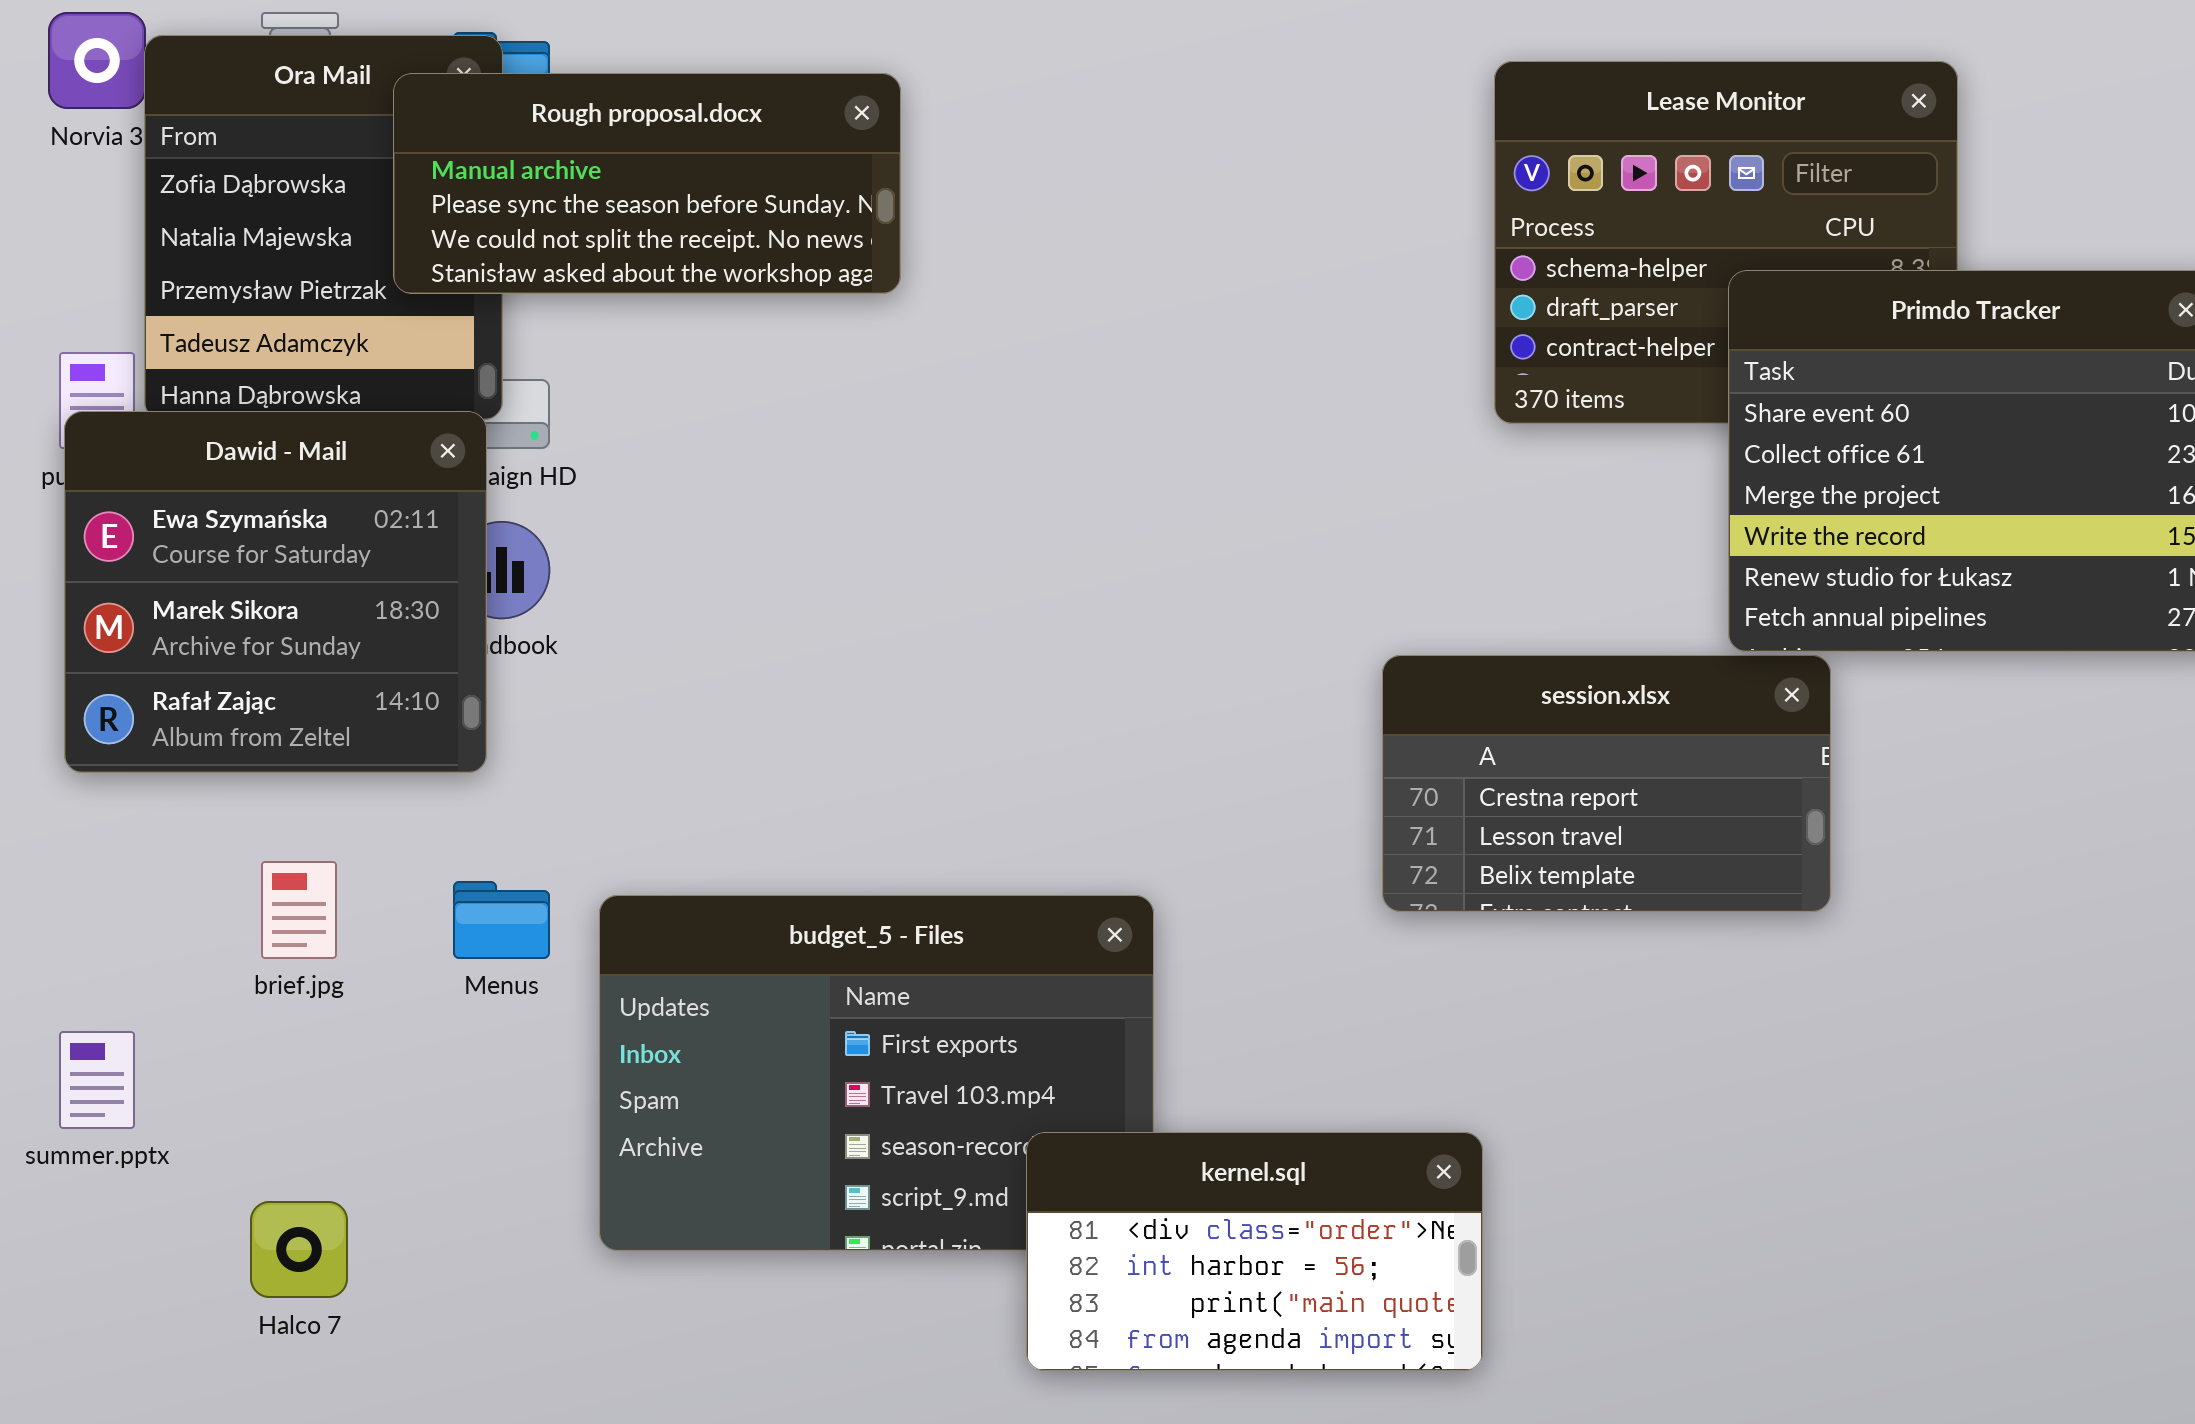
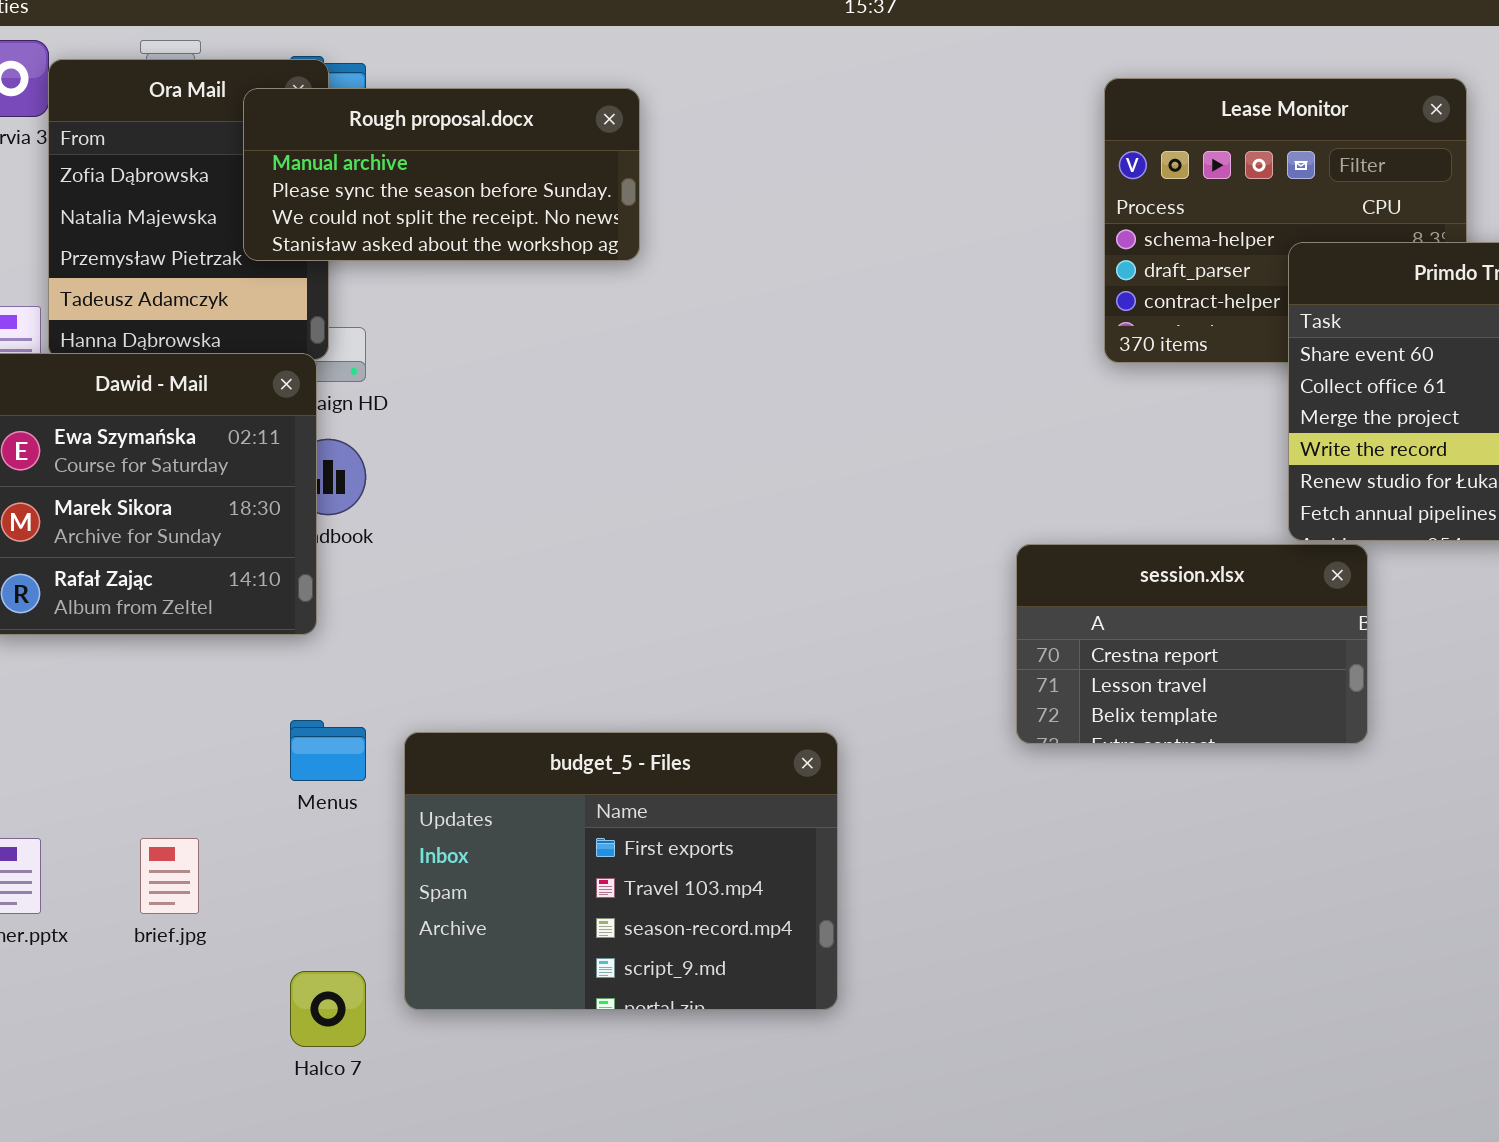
brief.jpg: [261,861,337,959] -> [140,838,199,914], moved
kernel.sql: [1026,1132,1483,1371] -> none, closed
Halco 7: [250,1201,348,1298] -> [290,971,366,1047], moved

